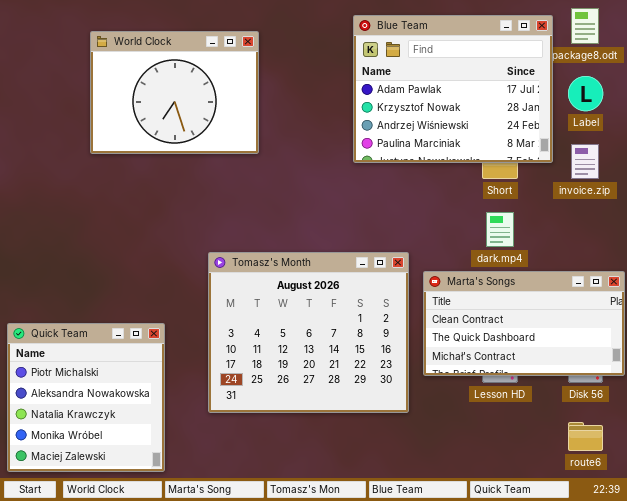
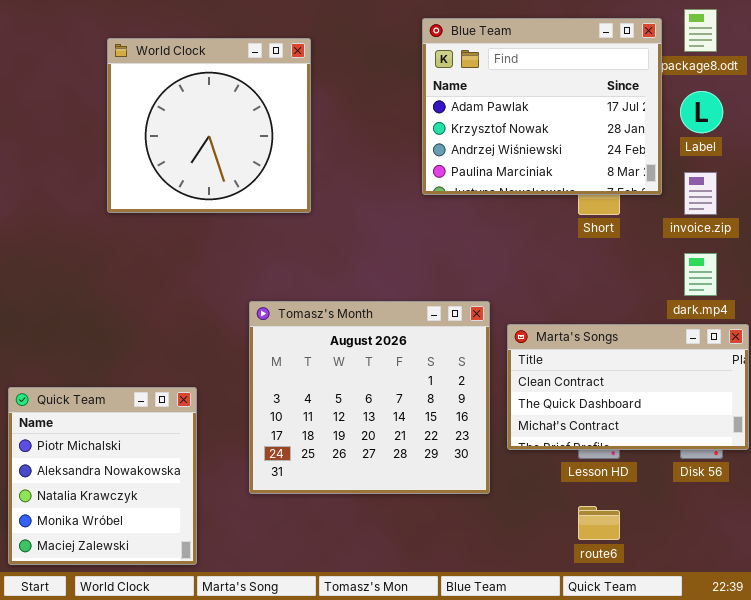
World Clock: [90,31,259,154] -> [107,38,311,213], resized
dark.mp4: [486,212,514,247] -> [684,253,717,296], moved
route6: [568,422,603,451] -> [578,506,620,540], moved

